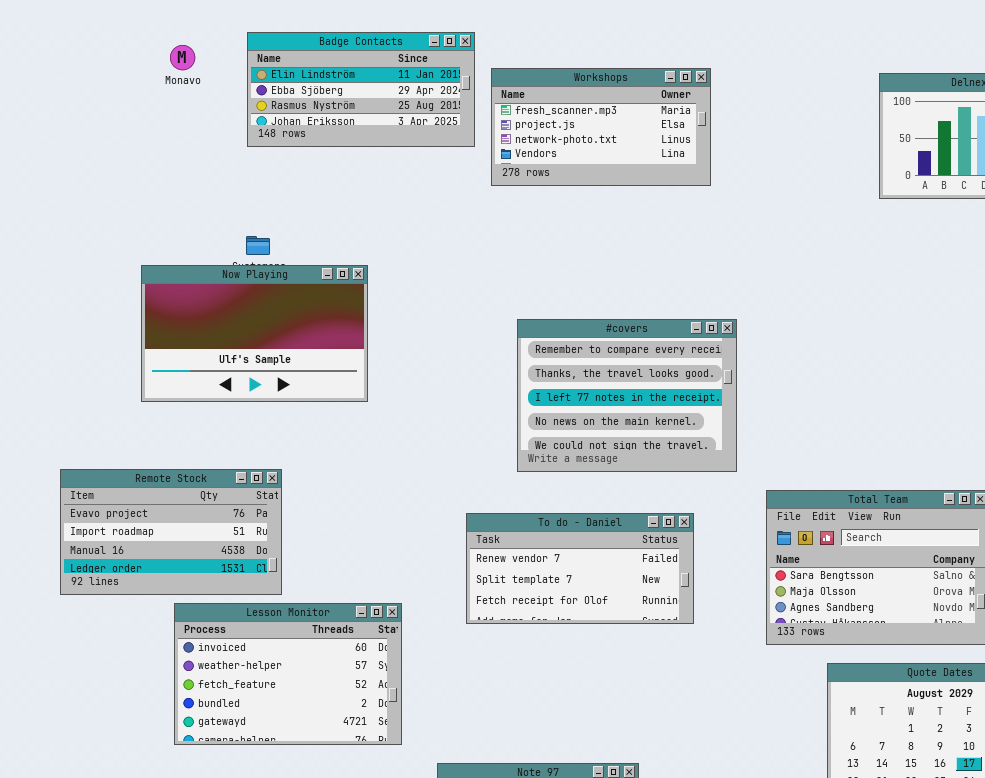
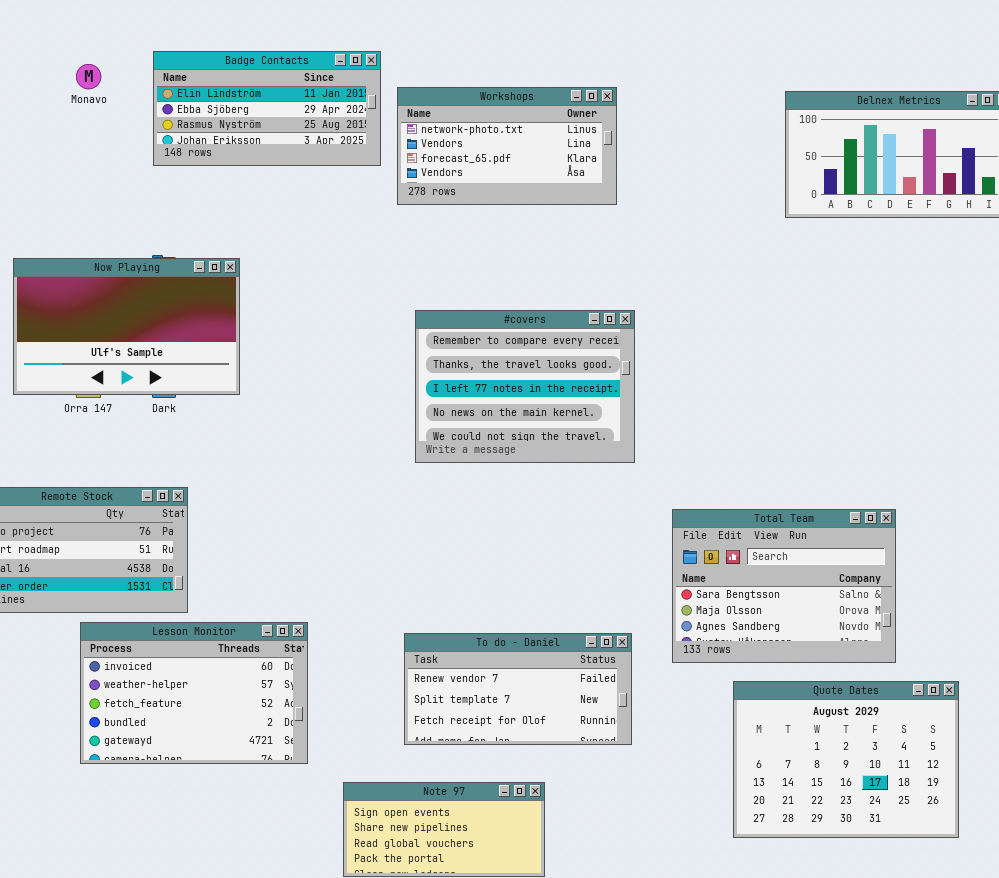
Workshops: [491,68,711,186] -> [397,87,617,205], scrolled down 2 rows
Now Playing: [141,265,368,402] -> [13,258,240,395], moved
#covers: [517,319,737,472] -> [415,310,635,463], moved
To do - Daniel: [466,513,694,624] -> [404,633,632,745], moved

